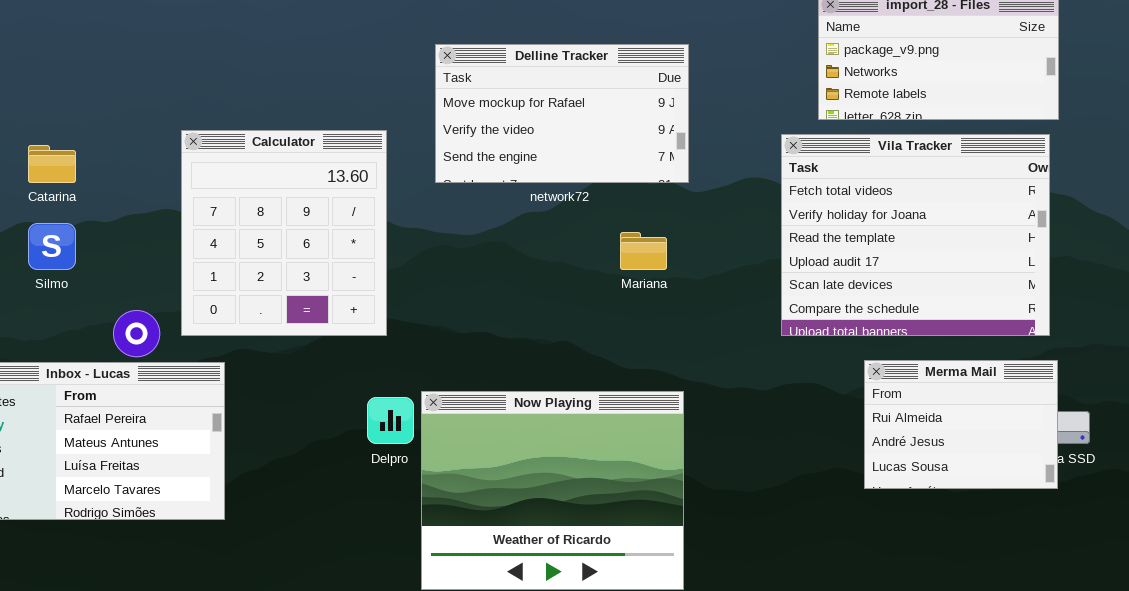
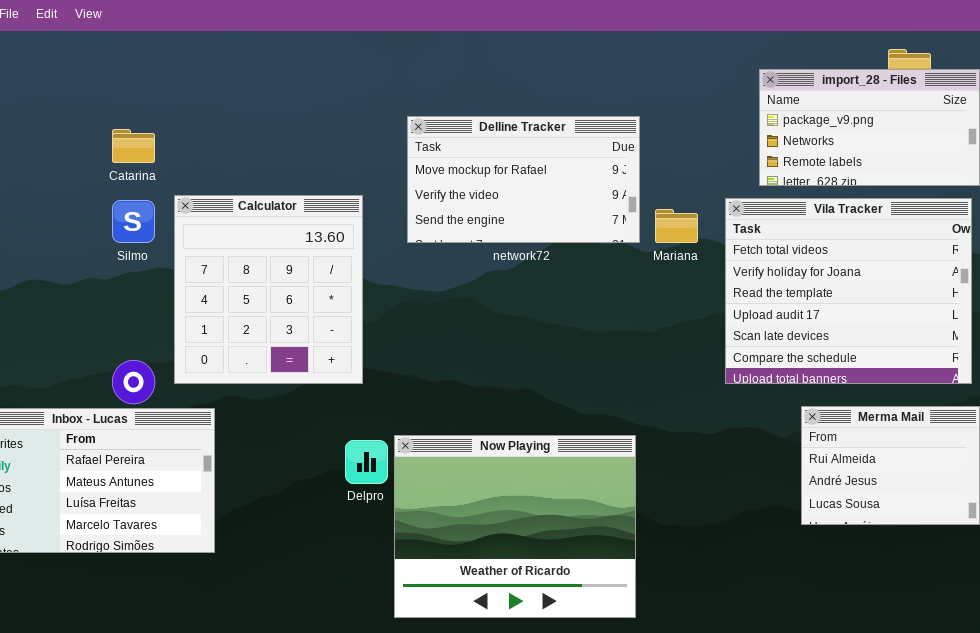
Catarina: [28,145,76,183] -> [112,129,155,163], moved
Silmo: [28,223,76,270] -> [112,200,155,243], moved
Mariana: [620,232,667,270] -> [655,209,698,243], moved

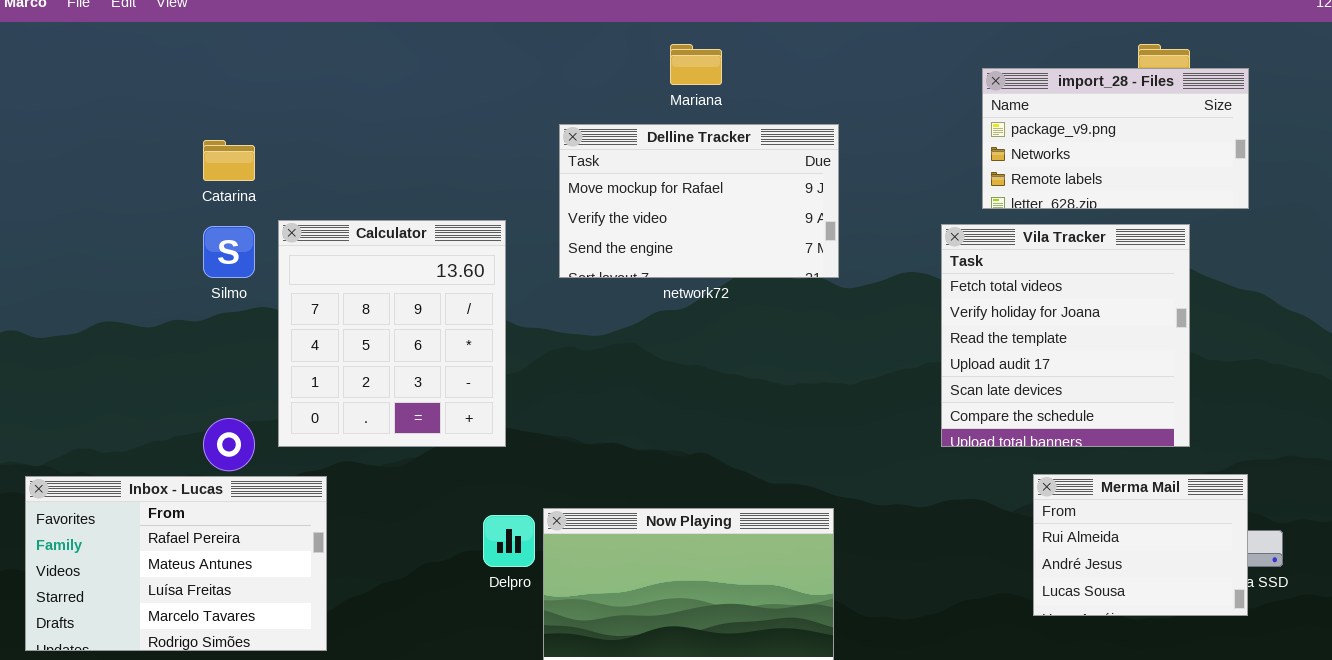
Vila Tracker: [725,198,972,384] -> [941,224,1190,447], resized
Mariana: [655,209,698,243] -> [670,44,722,85], moved

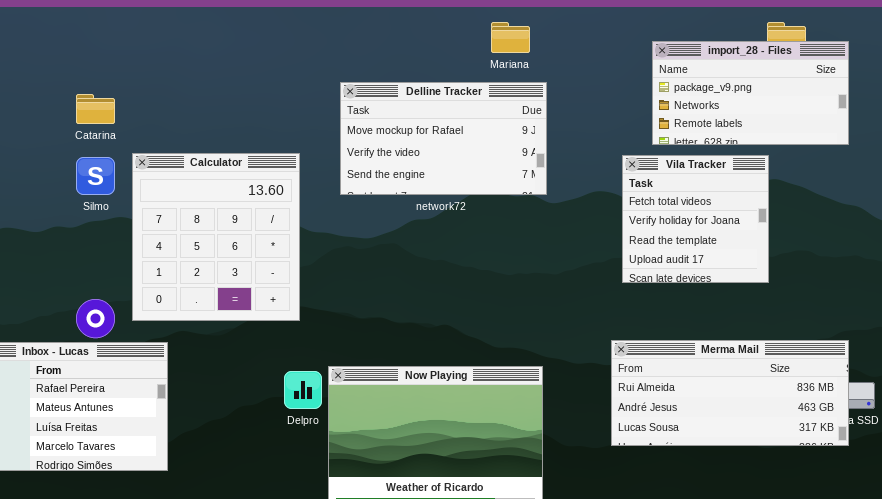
Mariana: [670,44,722,85] -> [491,22,530,53], moved
Vila Tracker: [941,224,1190,447] -> [622,155,769,283], resized
Merma Mail: [1033,474,1248,616] -> [611,340,849,446], resized

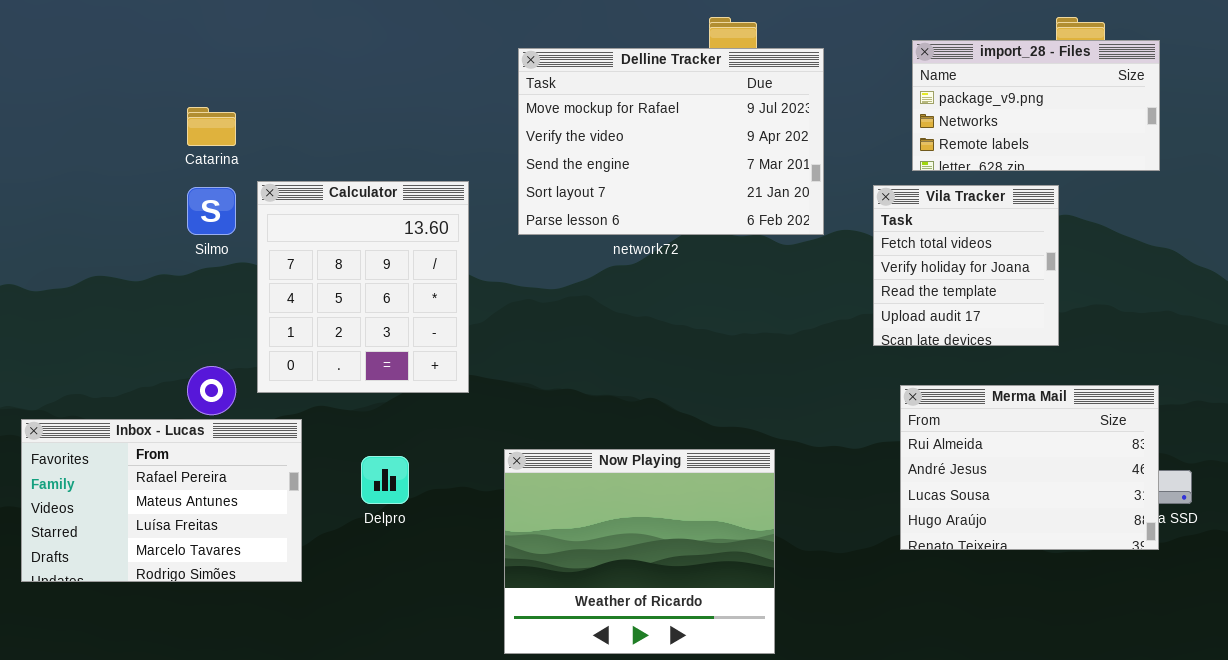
Delline Tracker: [340,82,547,195] -> [518,48,824,235], resized
Merma Mail: [611,340,849,446] -> [900,385,1159,550], resized
Delpro: [284,371,322,409] -> [361,456,409,504], moved

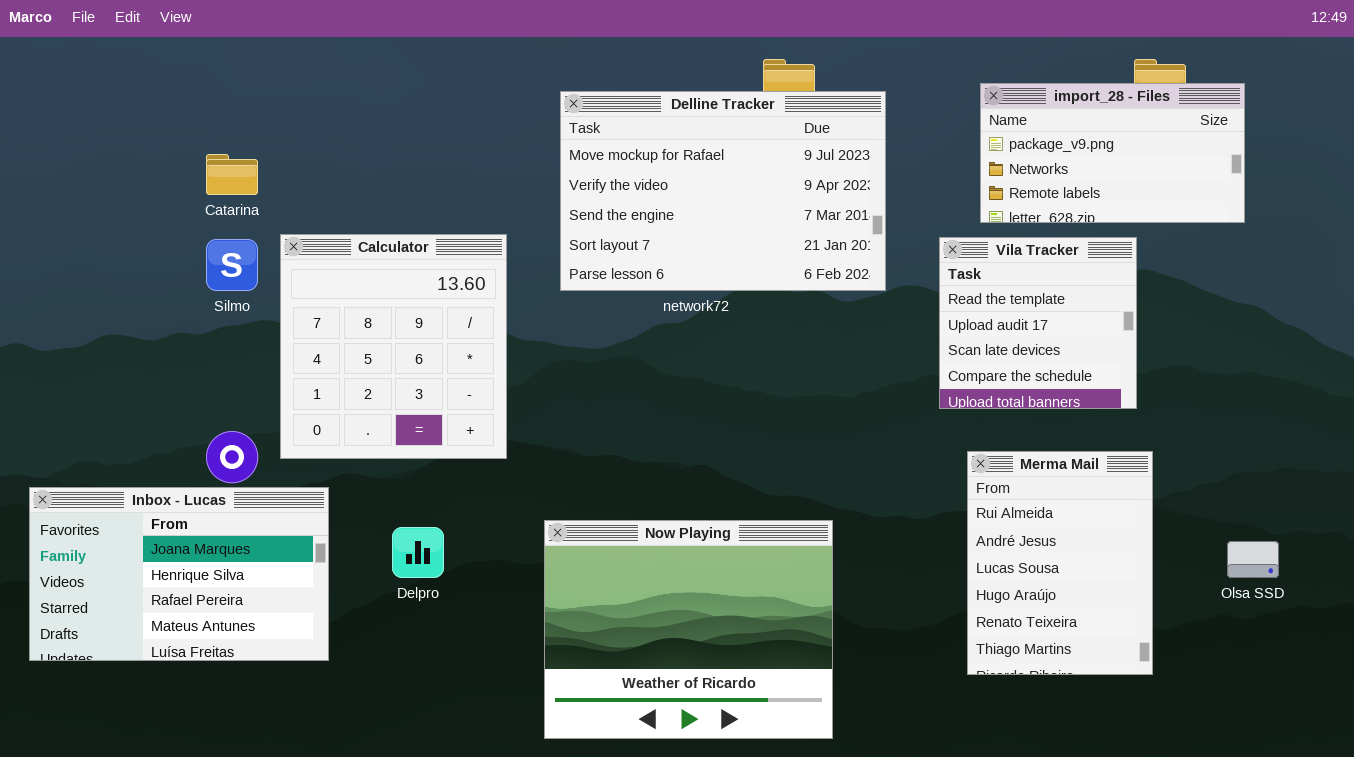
Vila Tracker: [873,185,1059,346] -> [939,237,1137,409], scrolled down 2 rows
Merma Mail: [900,385,1159,550] -> [967,451,1153,675], resized
Inbox - Lucas: [21,419,302,582] -> [29,487,329,661], scrolled up 2 rows

